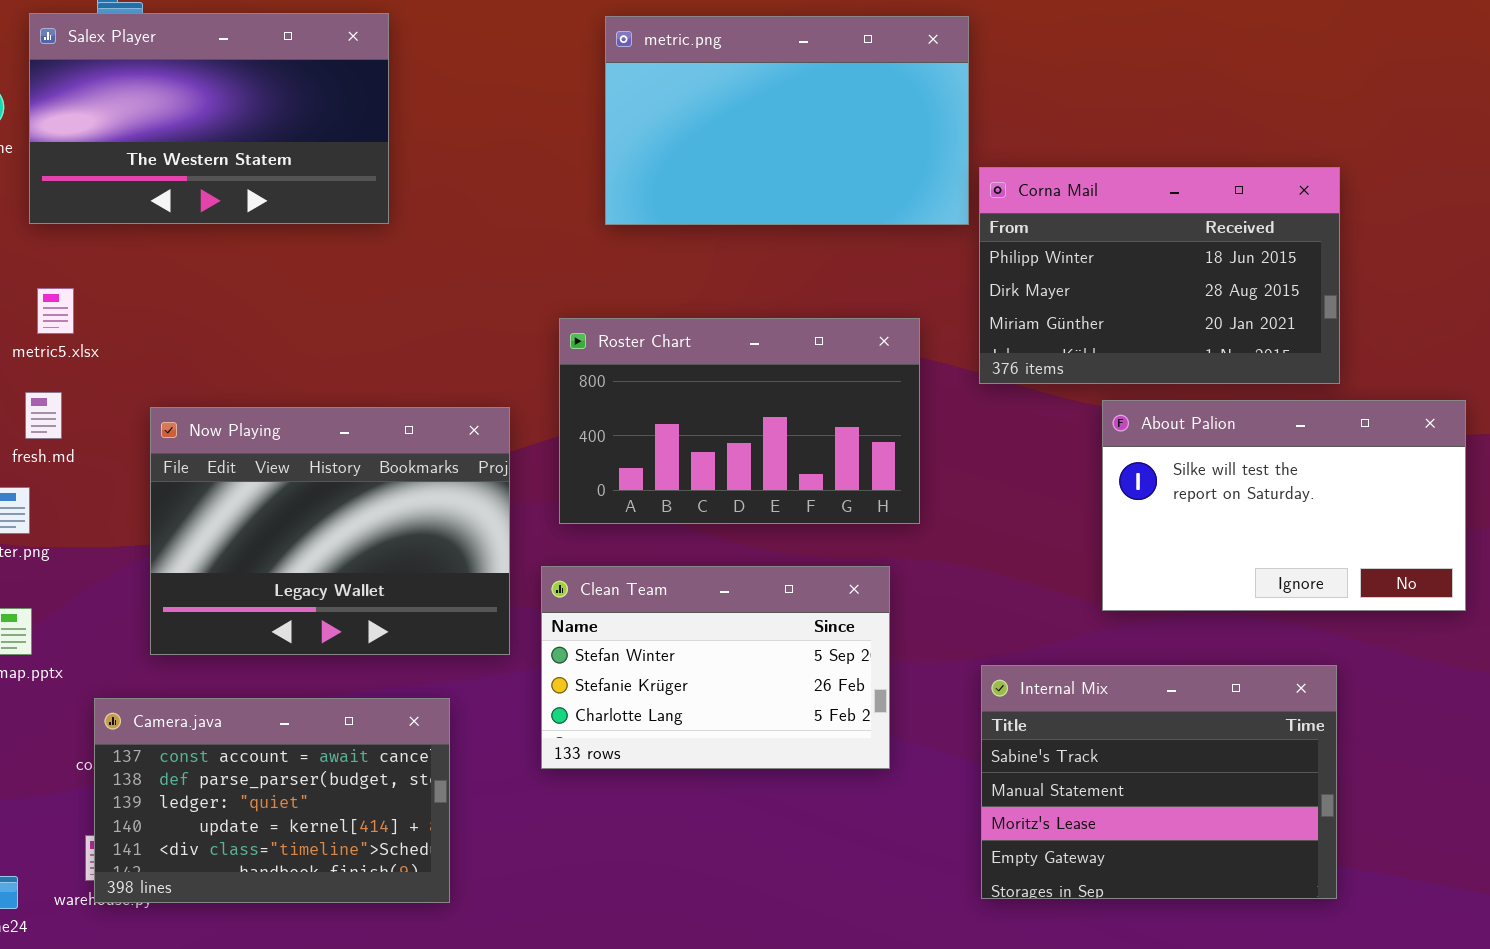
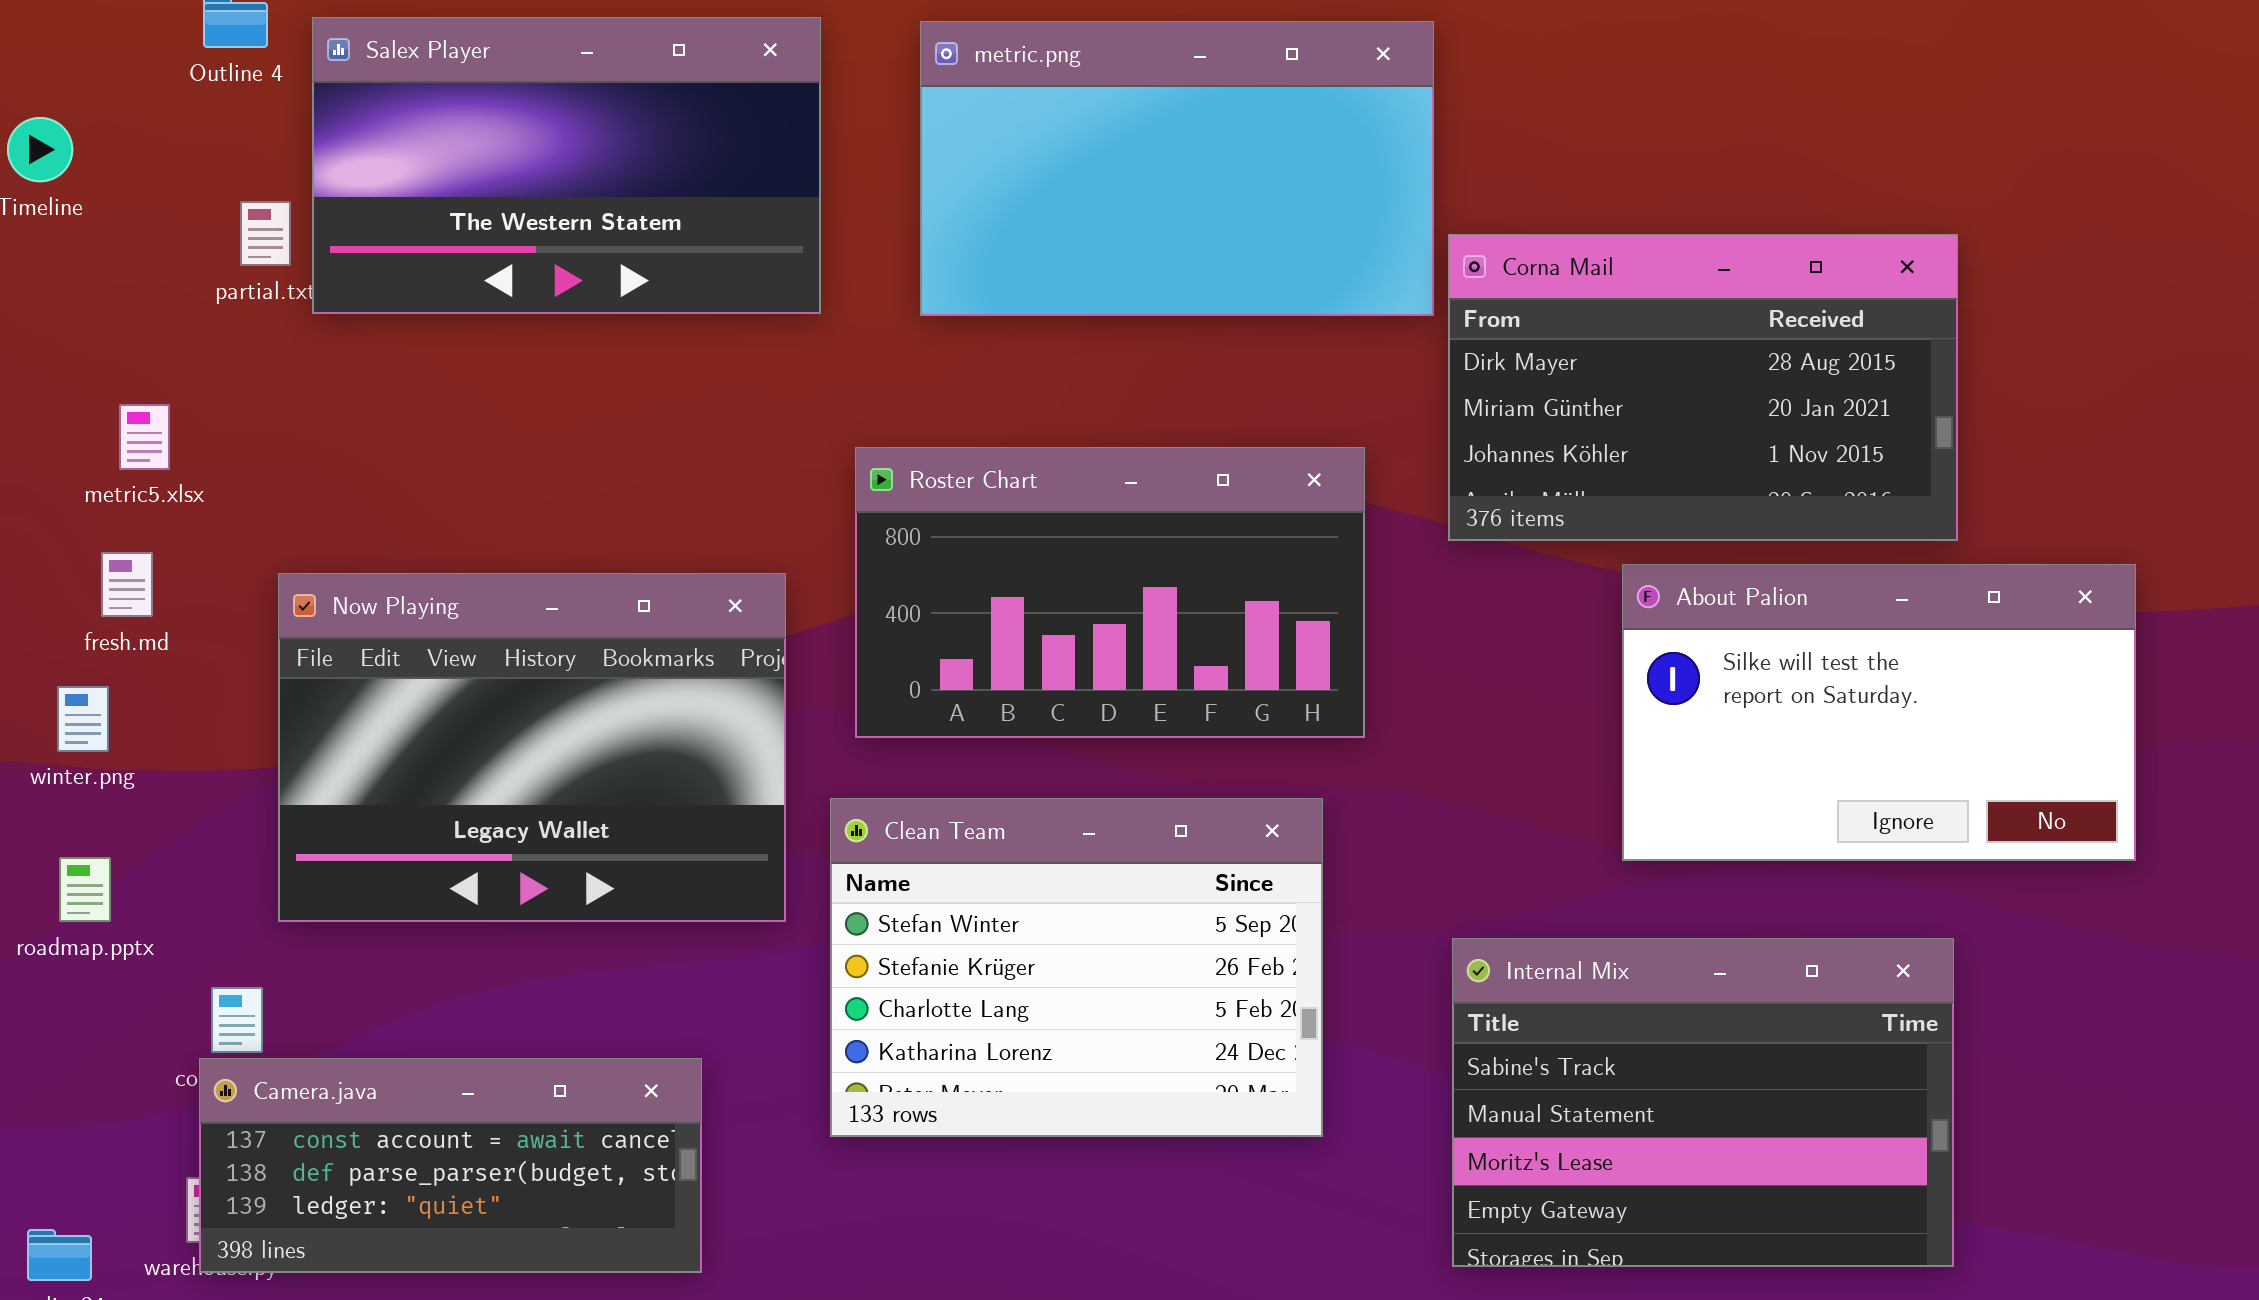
Salex Player: [29,13,389,224] -> [312,17,821,314], moved
Corna Mail: [979,167,1340,384] -> [1448,234,1958,541], scrolled down 1 row
Clean Team: [541,566,890,769] -> [830,798,1323,1137], resized
Camera.java: [94,698,450,903] -> [199,1058,702,1273], resized

